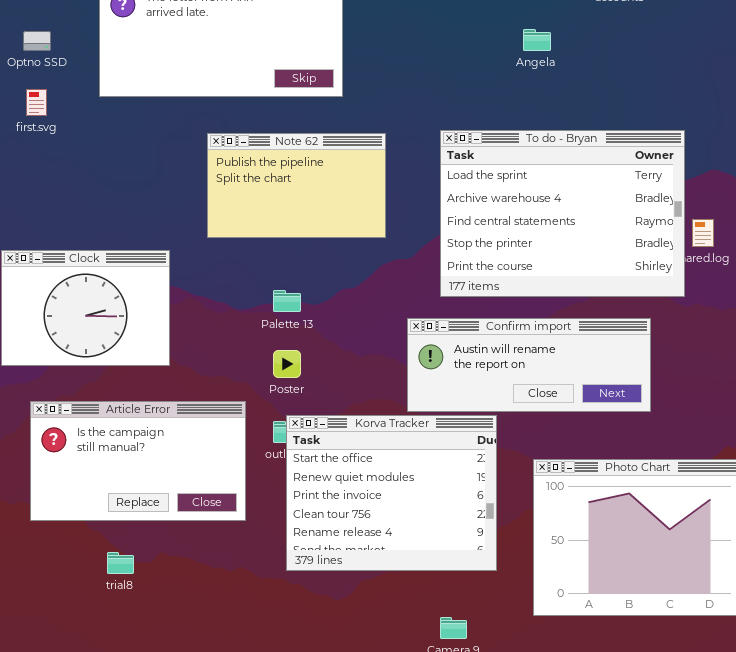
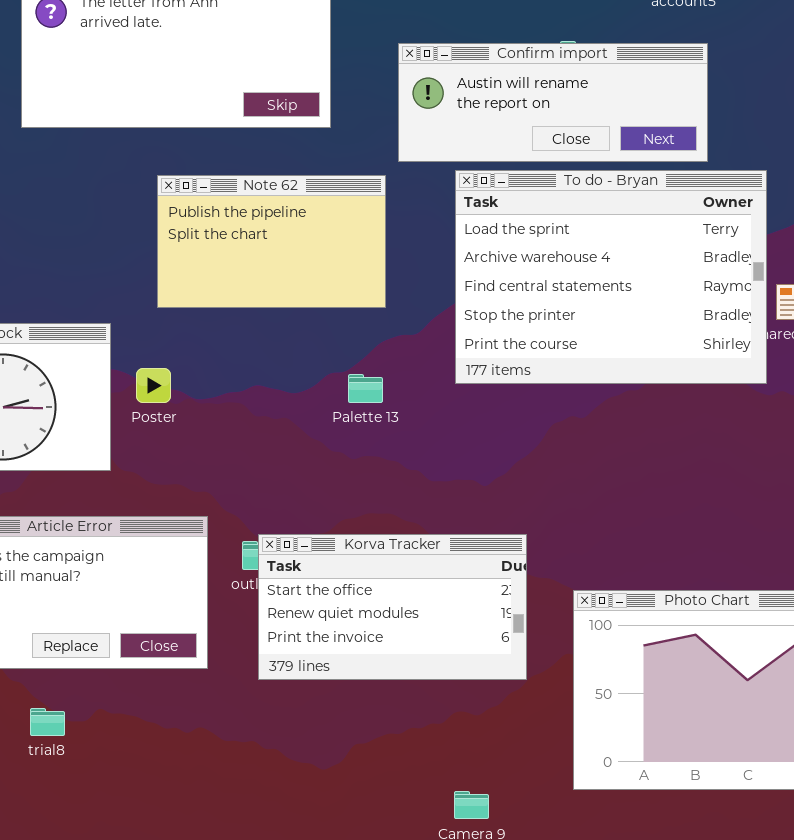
Palette 13: [273,290,301,312] -> [348,374,383,403], moved
Confirm import: [407,318,651,412] -> [398,43,708,162], moved
Poster: [273,350,301,378] -> [136,368,171,403], moved
Korva Tracker: [286,415,497,571] -> [258,534,527,680], resized

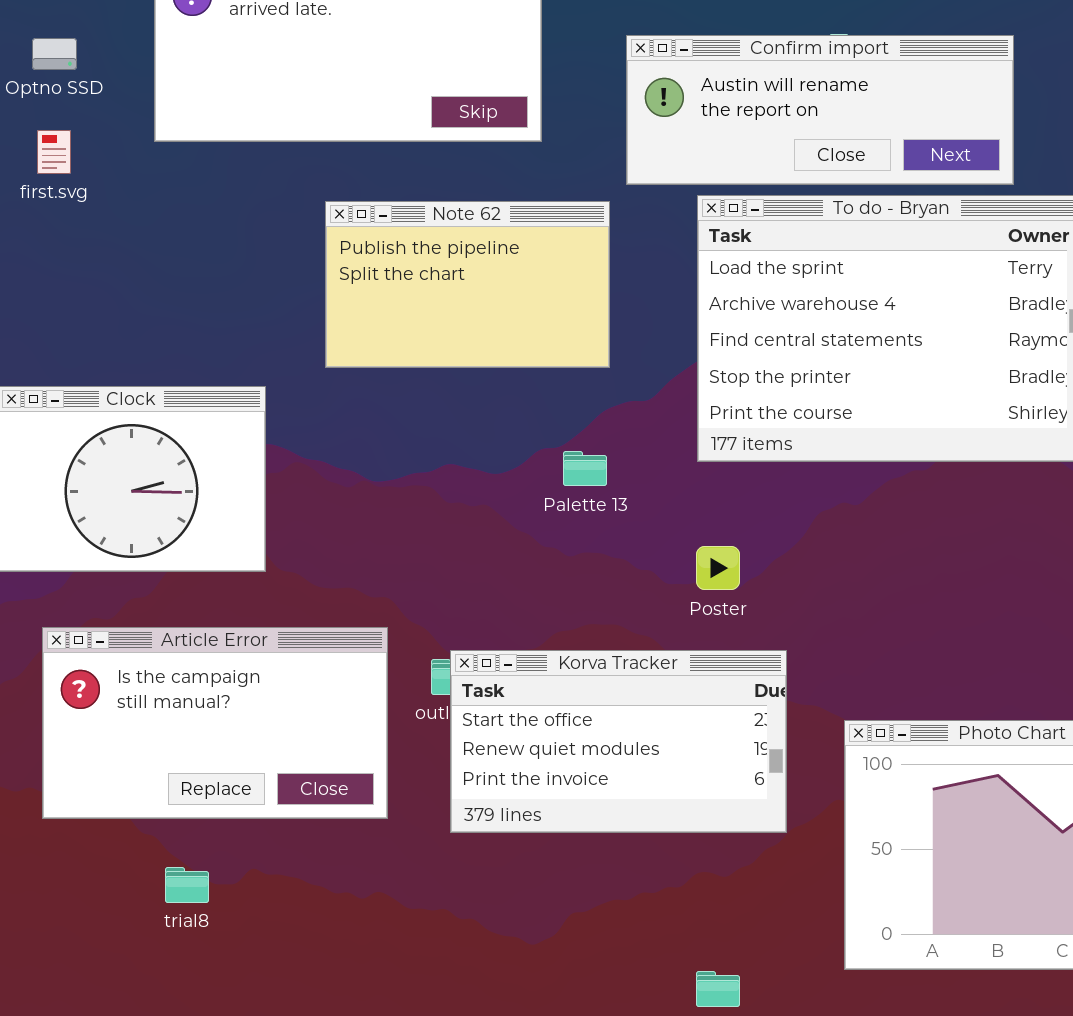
Poster: [136,368,171,403] -> [696,546,740,590], moved

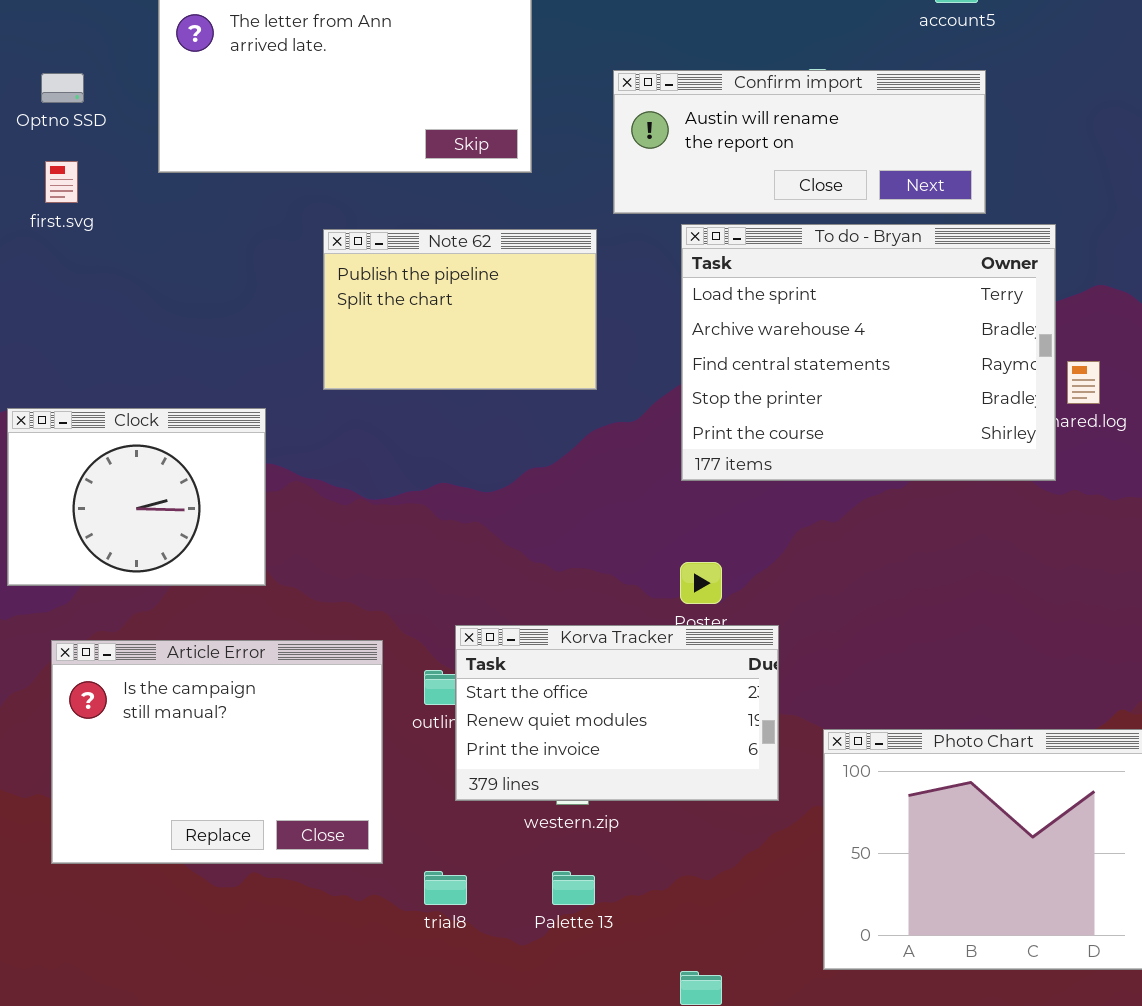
Palette 13: [563,451,607,486] -> [552,871,595,905], moved
Article Error: [42,627,388,819] -> [51,640,383,864], resized
Korva Tracker: [450,650,787,833] -> [455,625,779,801], moved
trial8: [165,867,209,903] -> [424,871,467,905], moved

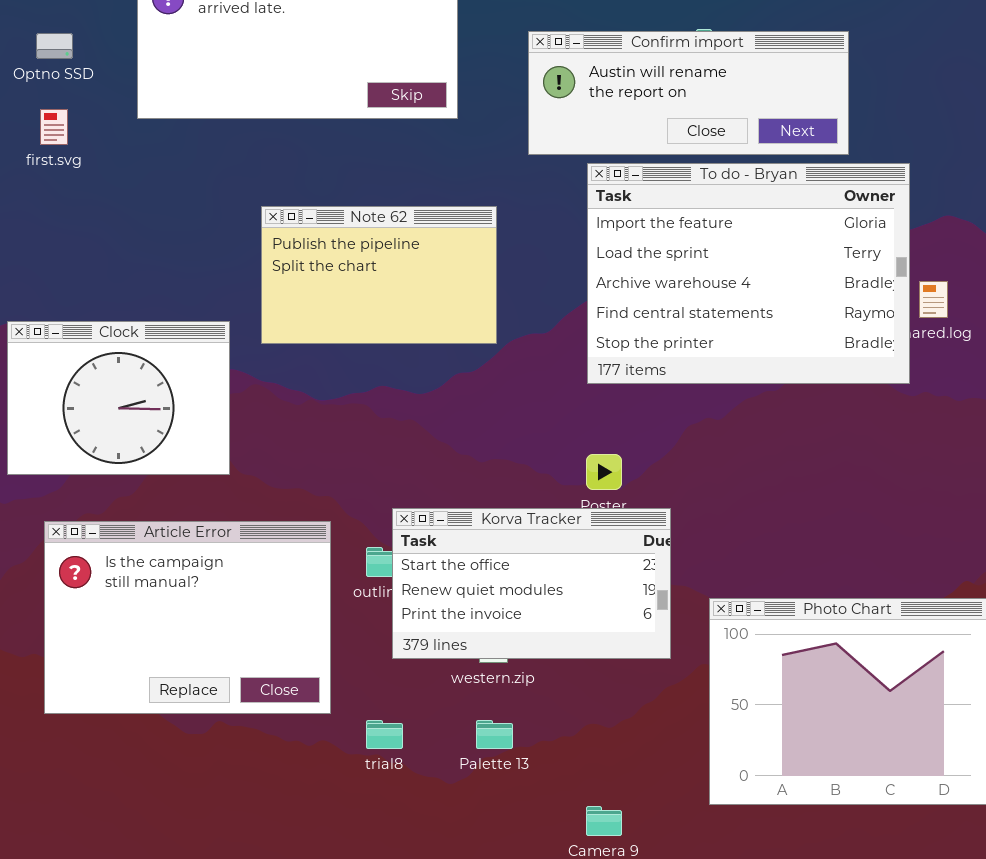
To do - Bryan: [681,224,1056,481] -> [587,163,910,384], scrolled up 1 row
Note 62: [323,229,597,390] -> [261,206,497,344], moved

